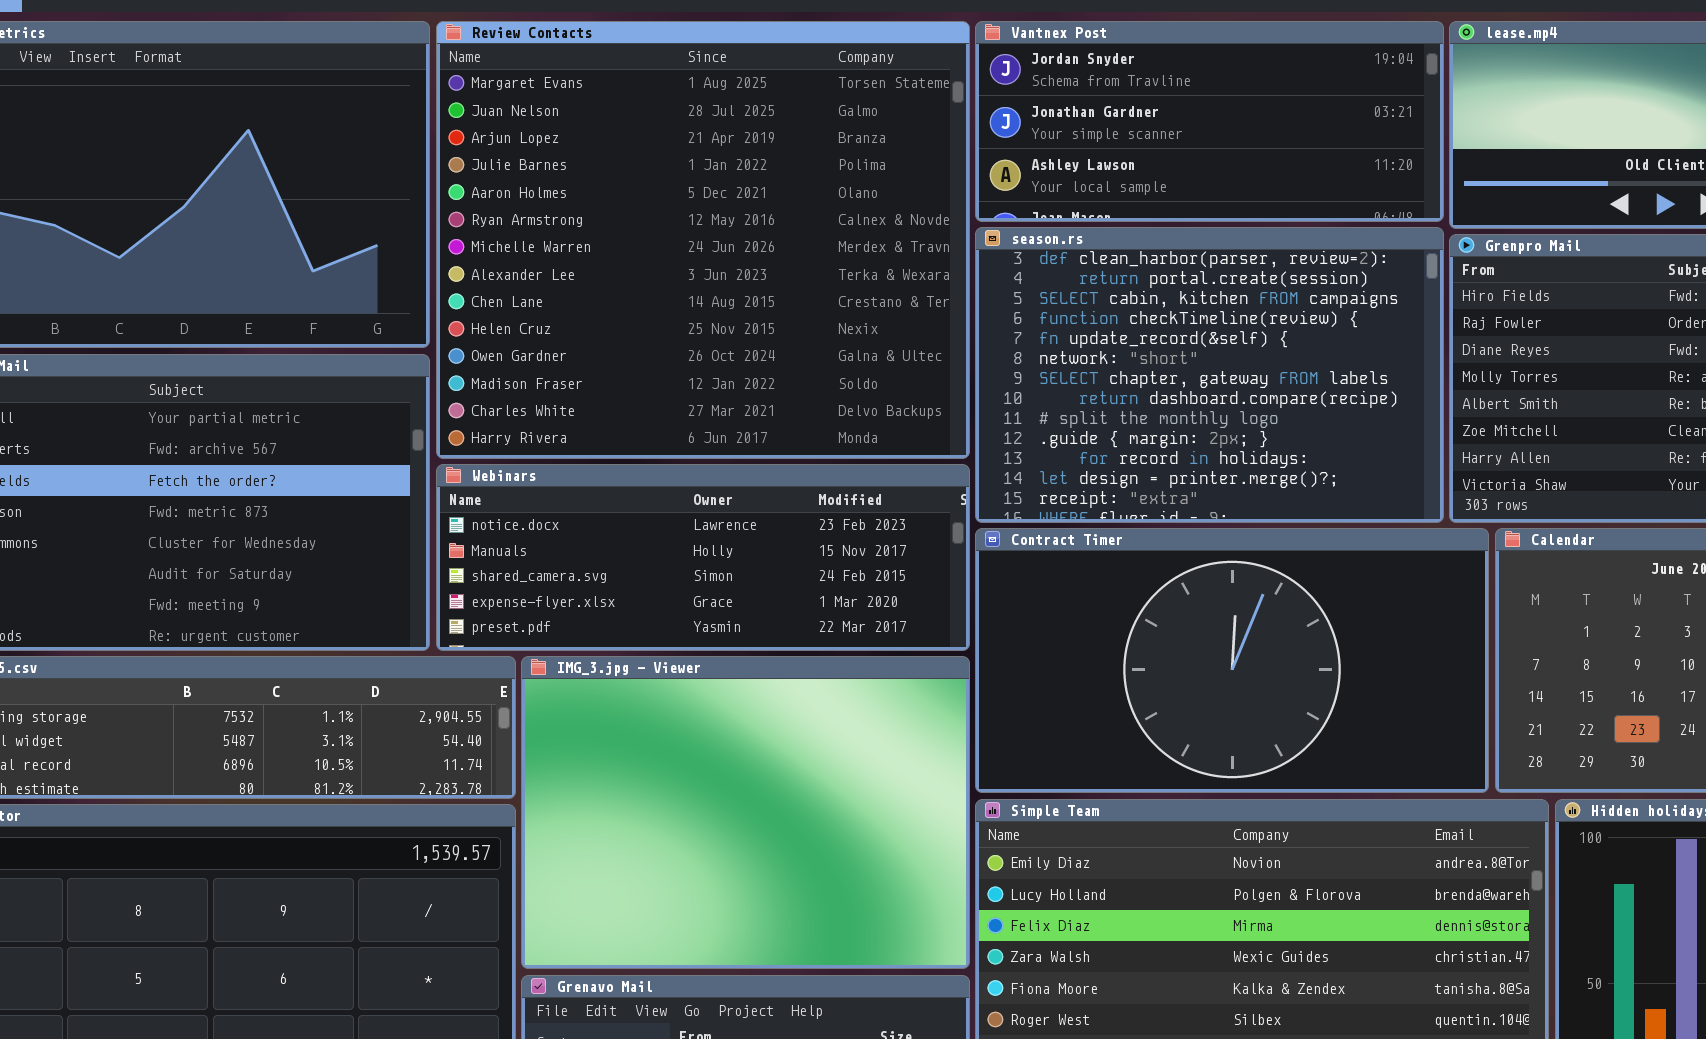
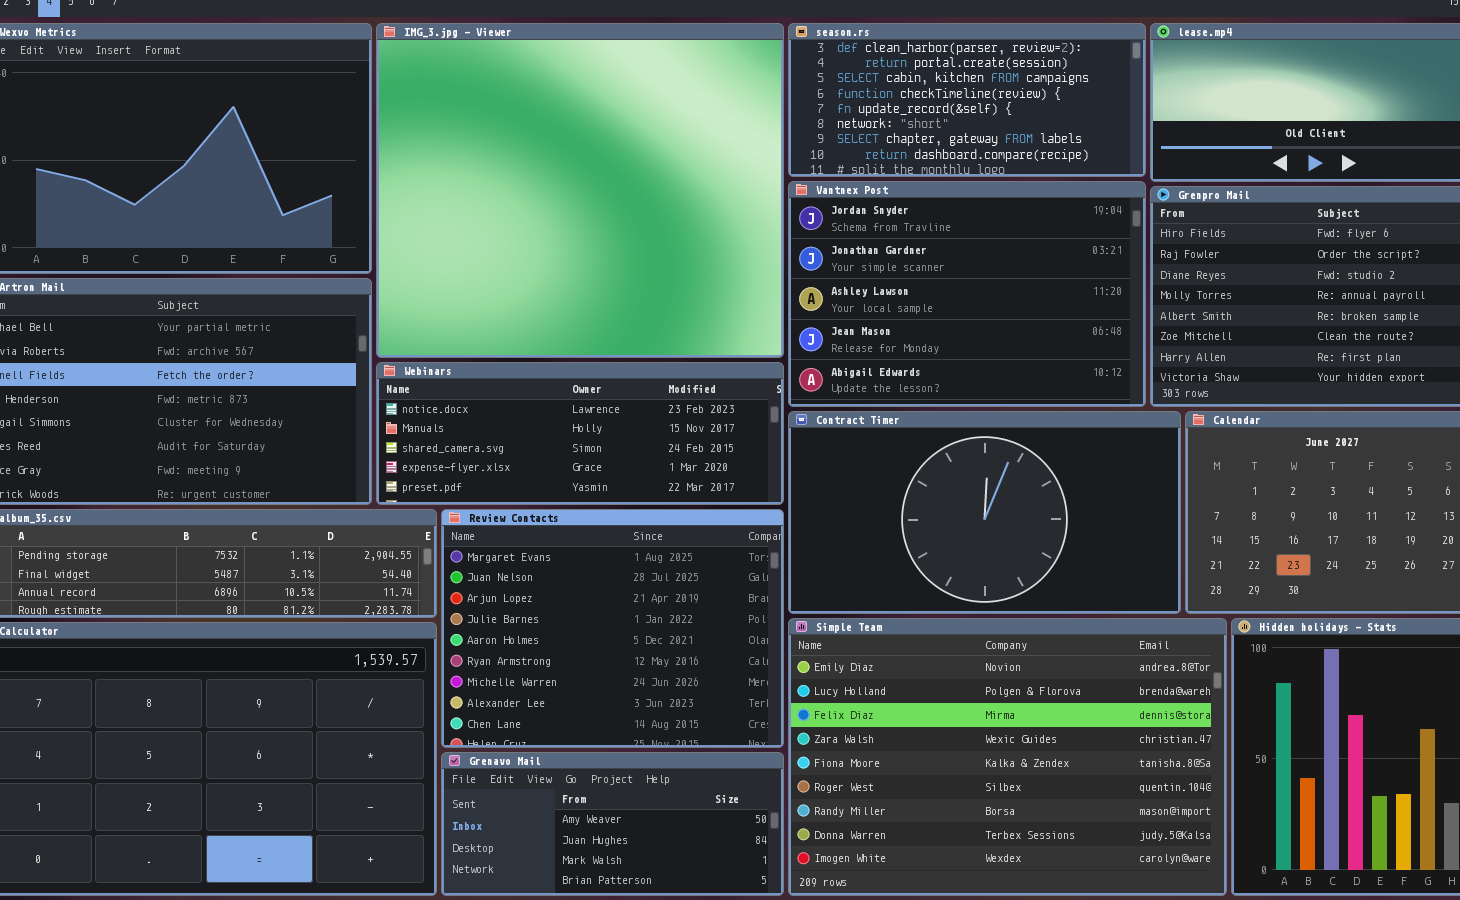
Review Contacts: [436,21,970,459] -> [441,509,784,748], moved, resized
Vantnex Post: [975,21,1444,222] -> [788,181,1146,407], moved, resized
season.rs: [975,227,1444,523] -> [788,23,1146,177], moved, resized
IMG_3.jpg - Viewer: [521,656,970,969] -> [376,23,784,358], moved, resized

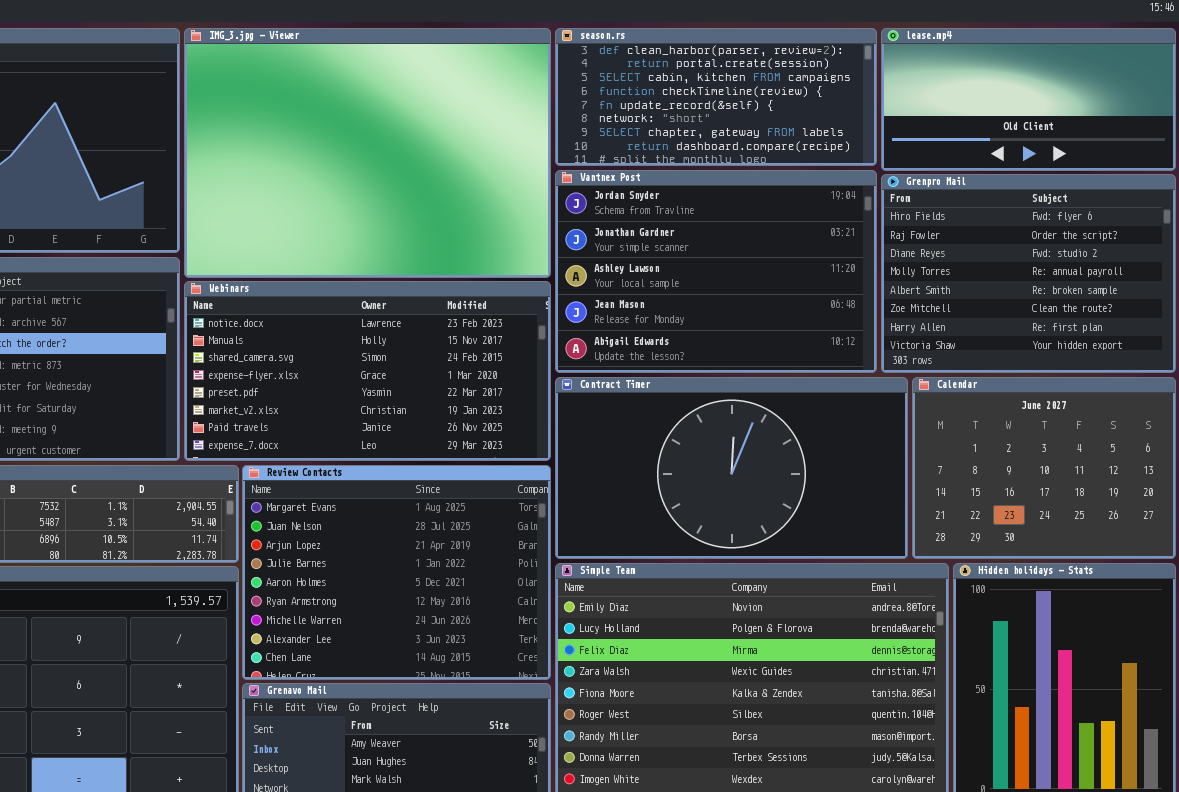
IMG_3.jpg - Viewer: [376,23,784,358] -> [184,28,551,278], resized
Webinars: [376,362,784,505] -> [184,281,551,461], resized

